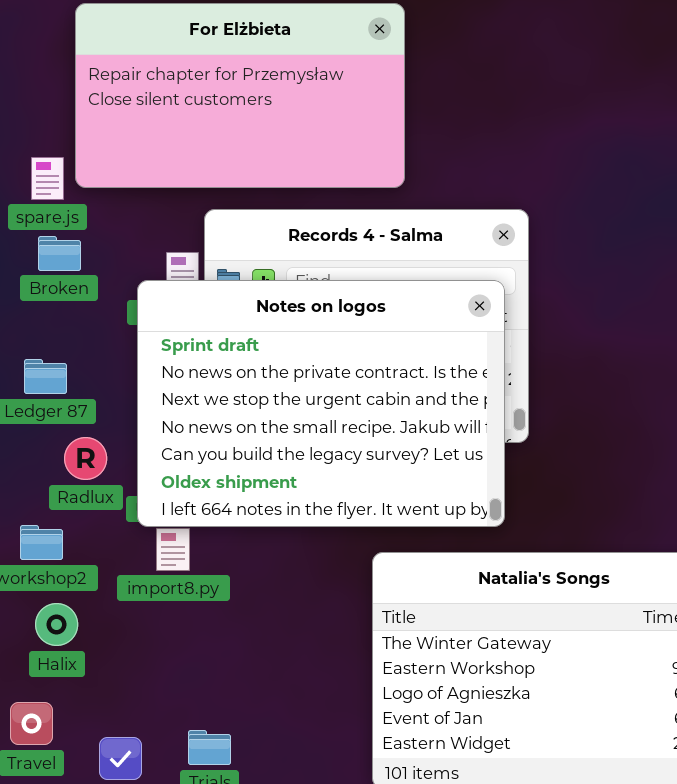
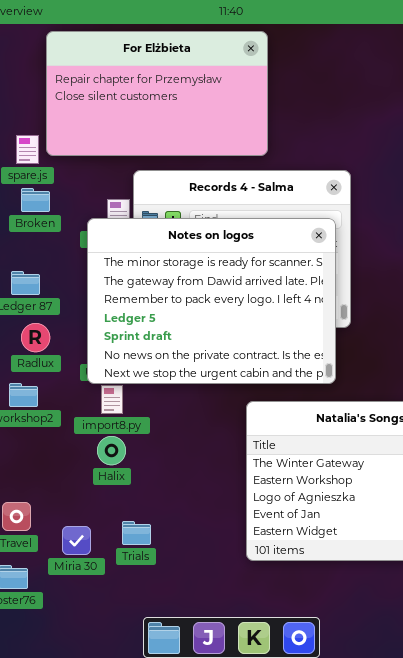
Notes on logos: [137,280,505,527] -> [87,218,336,384], scrolled up 4 rows
Radlux: [64,437,107,480] -> [21,323,50,352], moved
Halix: [35,603,78,646] -> [97,436,126,465], moved

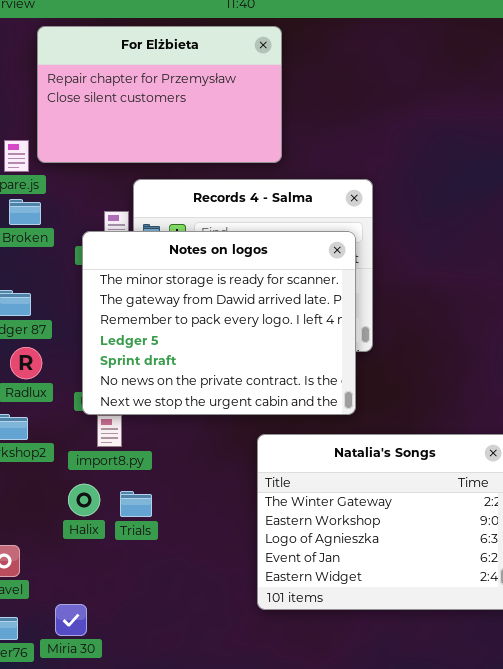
Halix: [97,436,126,465] -> [68,484,100,516], moved
Trials: [122,521,151,545] -> [120,491,152,517], moved
Miria 30: [62,526,91,555] -> [55,604,87,636], moved

